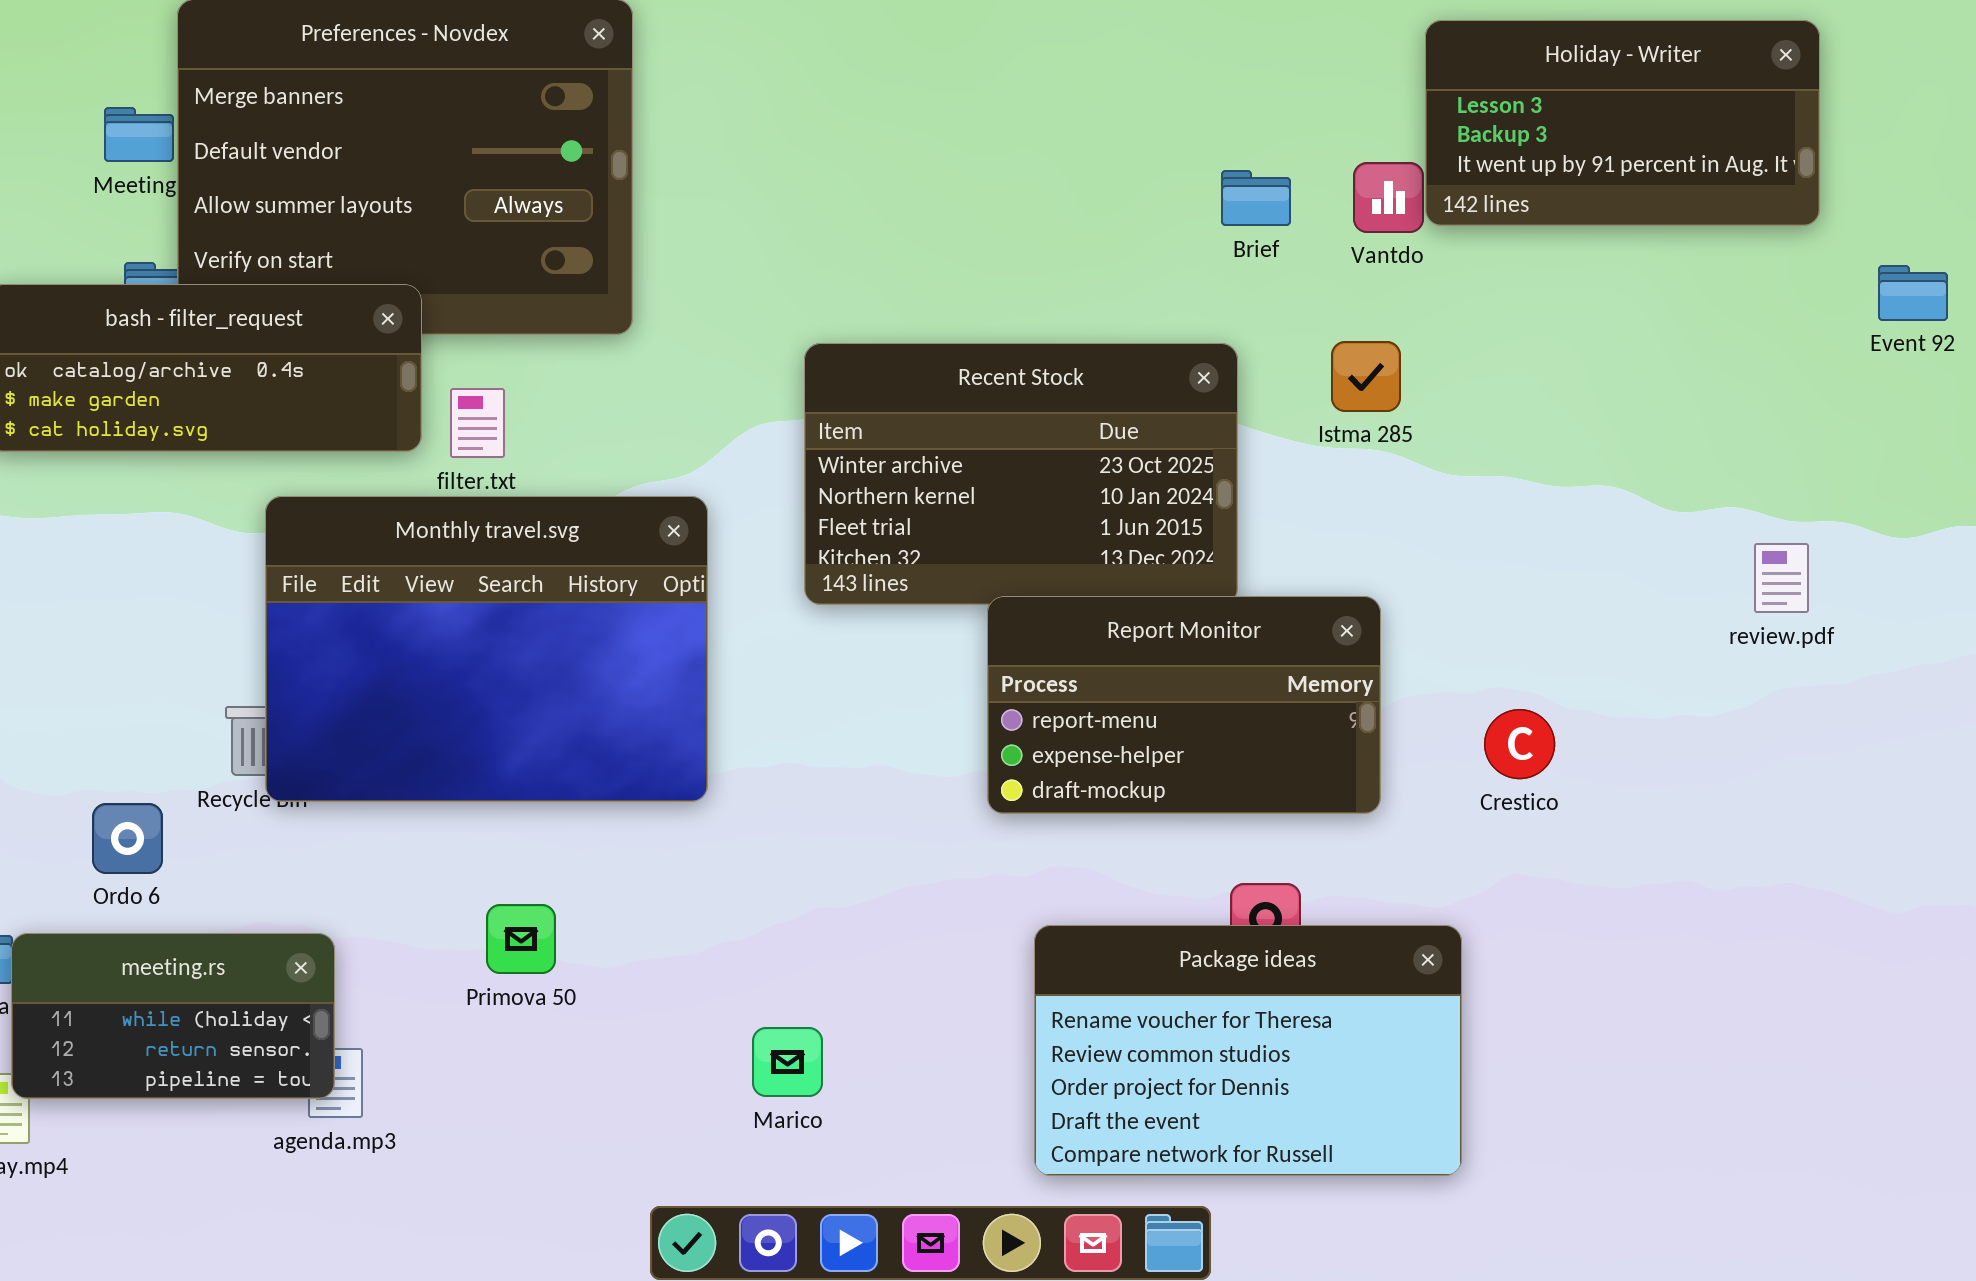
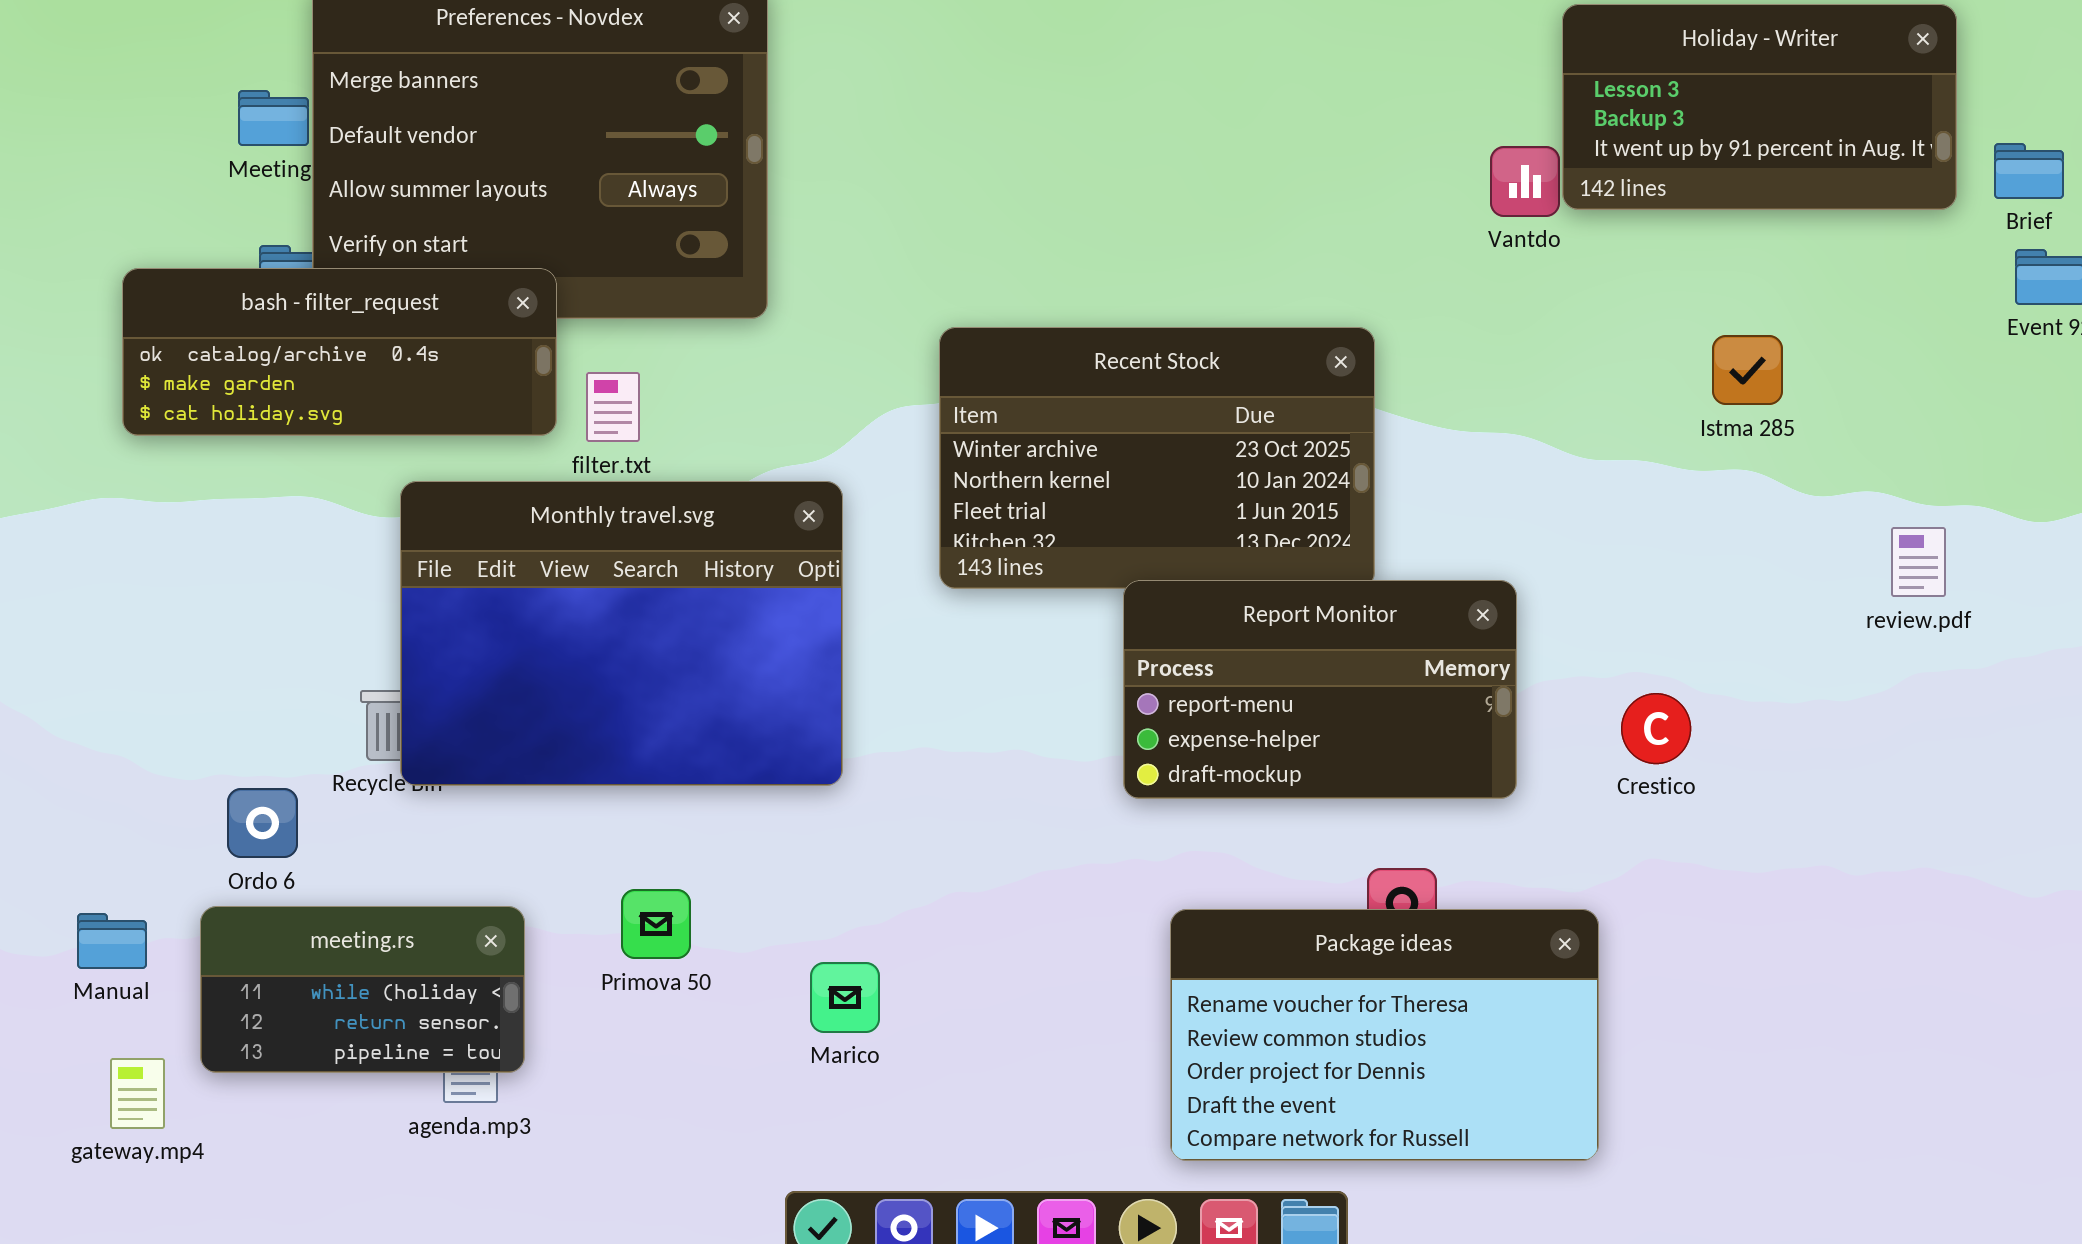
Brief: [1221,170,1291,226] -> [1994,143,2064,199], moved
Istma 285: [1331,341,1401,412] -> [1712,335,1783,405], moved
meeting.rs: [11,933,335,1099] -> [200,906,525,1073], moved
Marico: [752,1027,823,1097] -> [810,962,880,1033], moved

